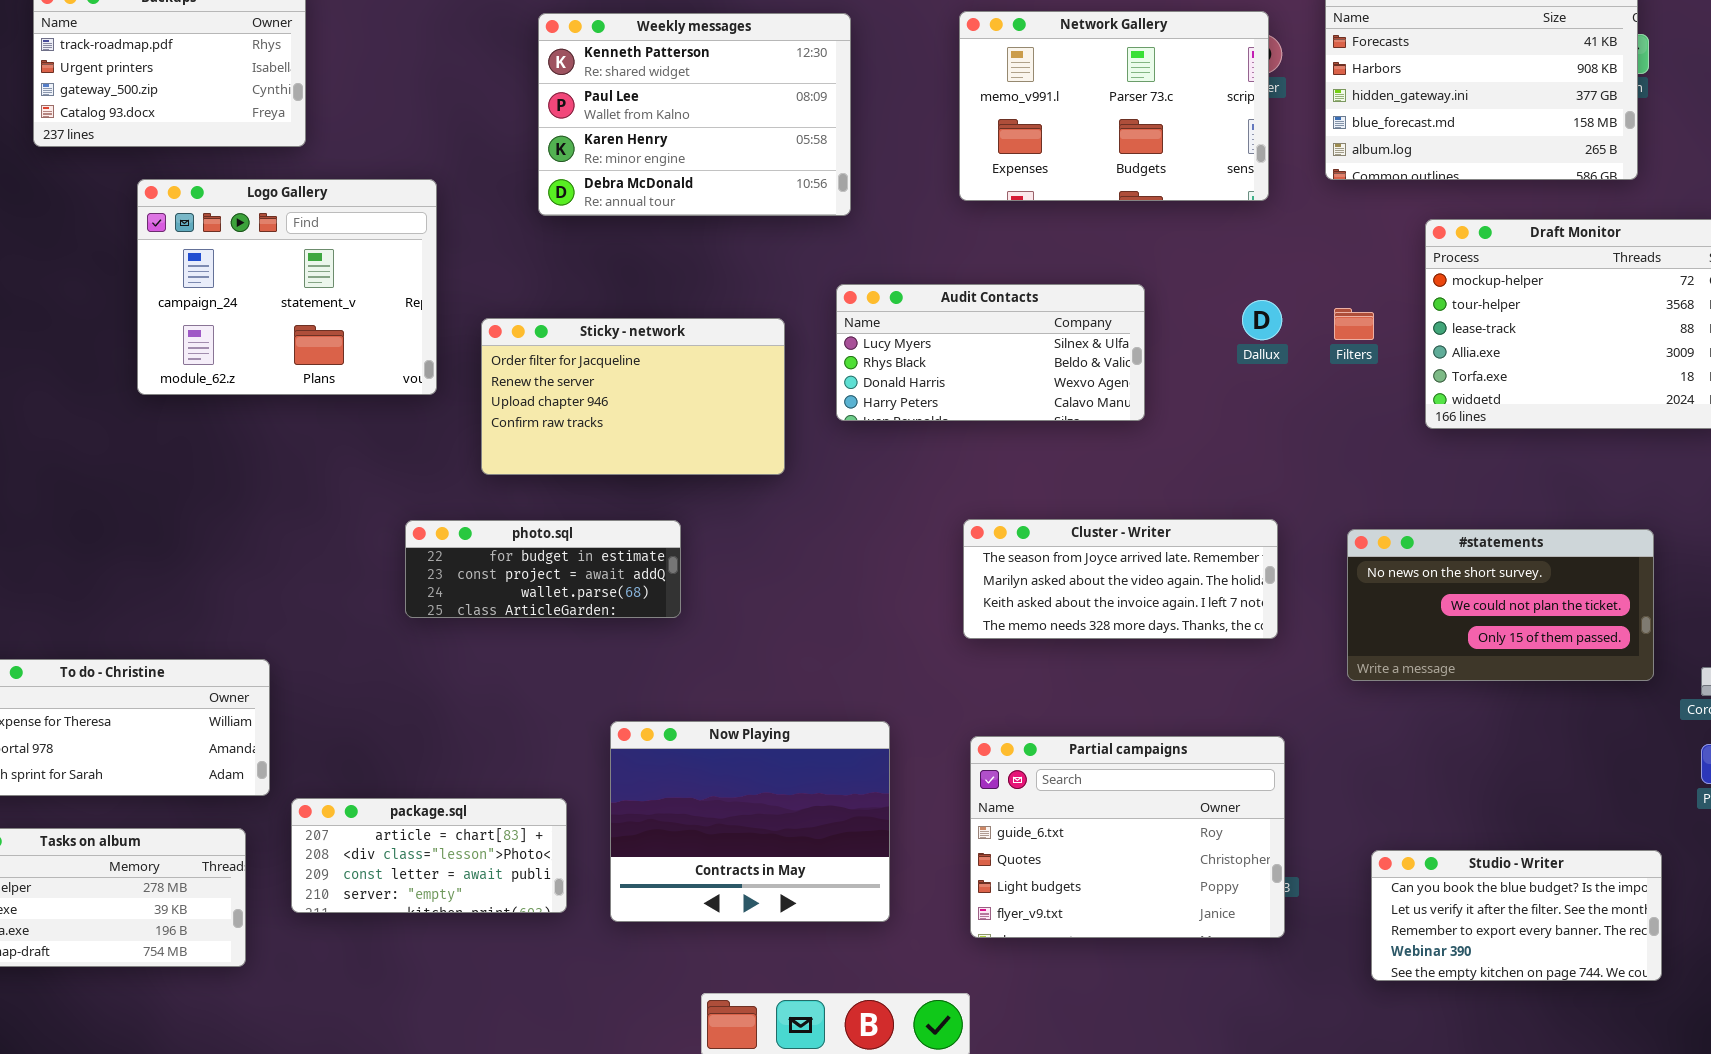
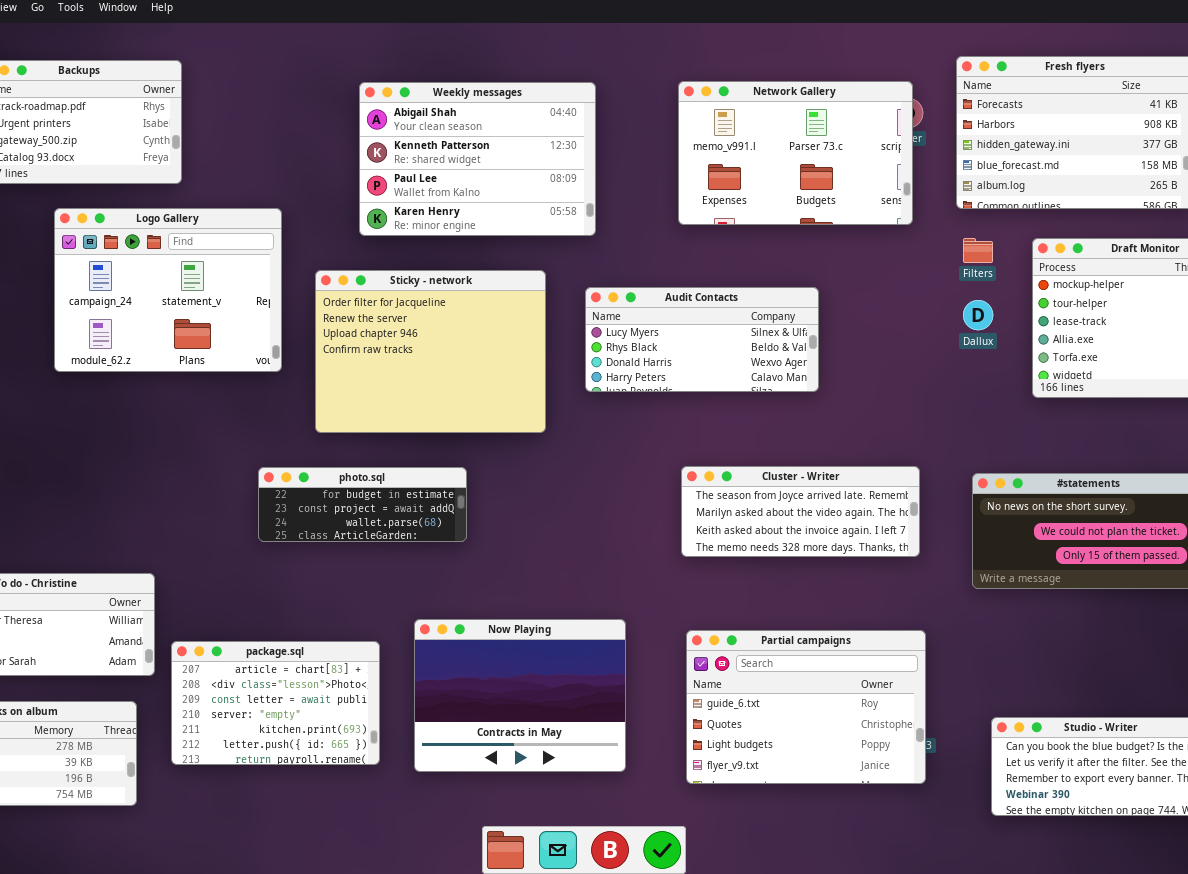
Weekly messages: [538,13,851,216] -> [359,82,596,236], scrolled up 1 row
Dallux: [1242,300,1282,340] -> [963,300,993,330], moved
Filters: [1334,308,1374,340] -> [963,238,993,263], moved
Sticky - network: [481,318,785,475] -> [315,270,546,433], resized
package.sql: [291,798,567,913] -> [171,641,380,765], resized

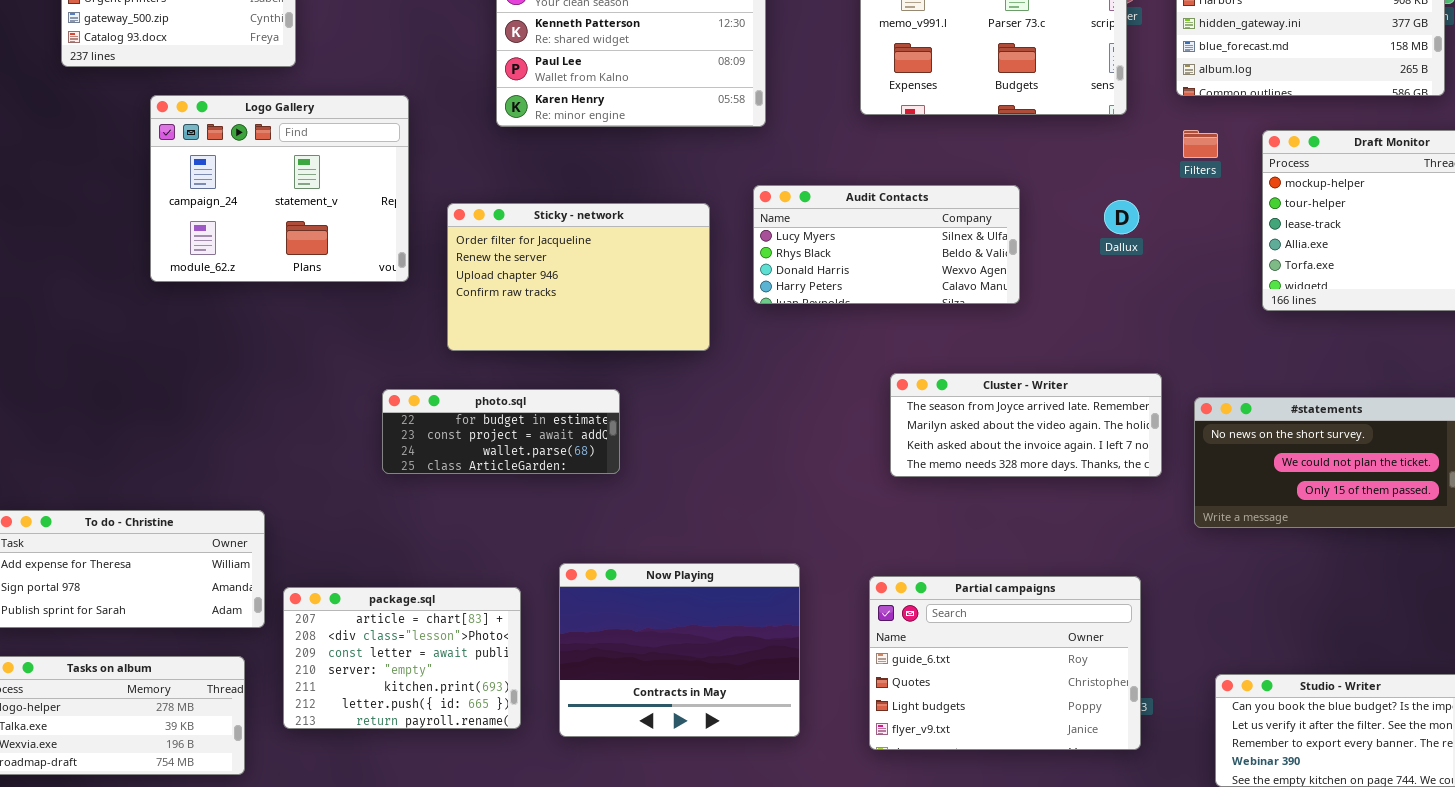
Sticky - network: [315,270,546,433] -> [447,203,710,351], resized
Dallux: [963,300,993,330] -> [1104,200,1139,234], moved
Cluster - Writer: [681,466,920,557] -> [890,373,1162,477], moved

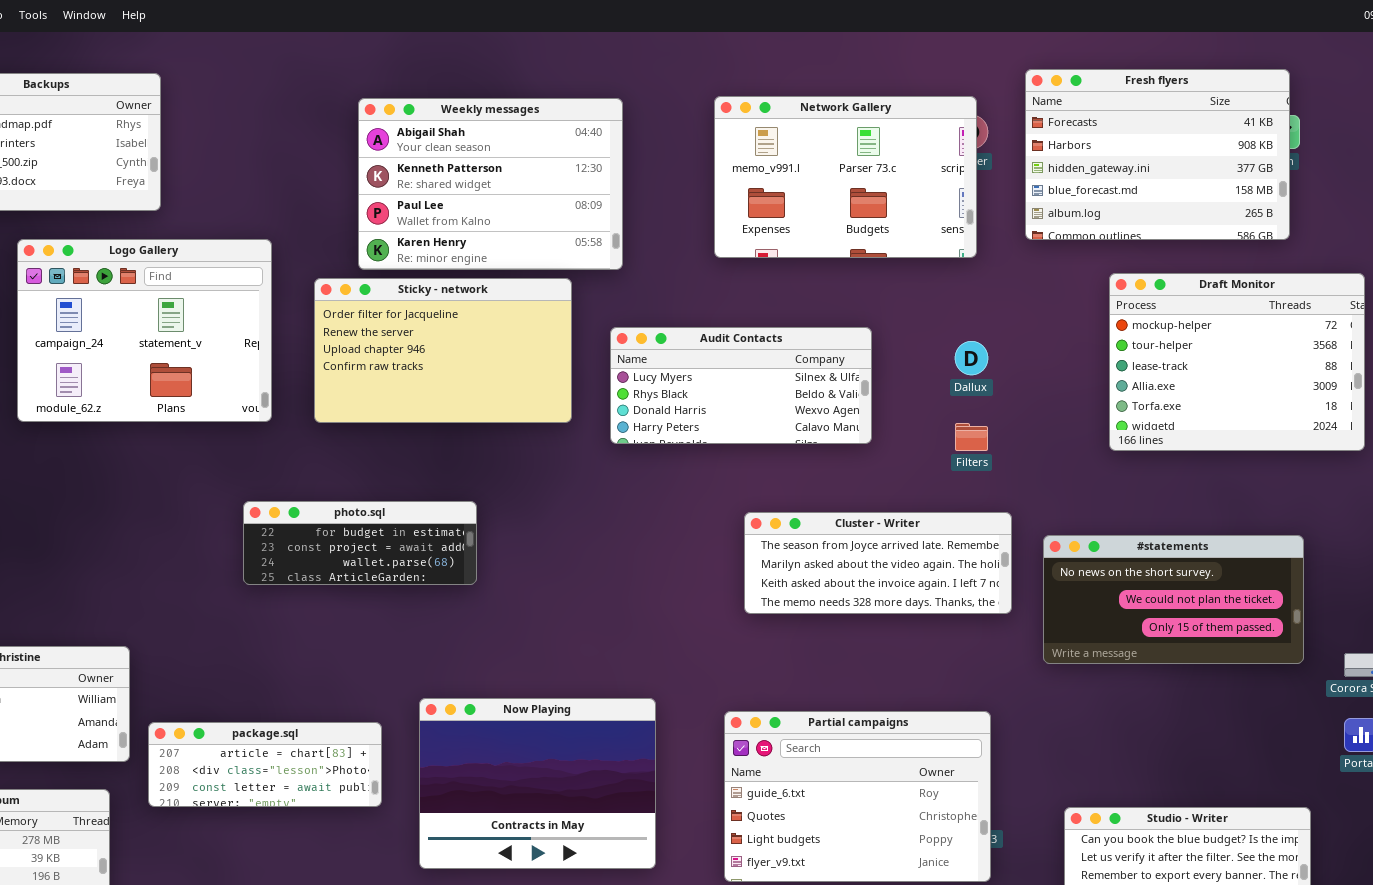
Filters: [1183,130,1218,158] -> [955,423,988,451], moved
Sticky - network: [447,203,710,351] -> [314,278,572,423], moved
photo.sql: [382,389,620,474] -> [243,501,477,585], moved
package.sql: [283,587,521,729] -> [148,722,382,807], resized

